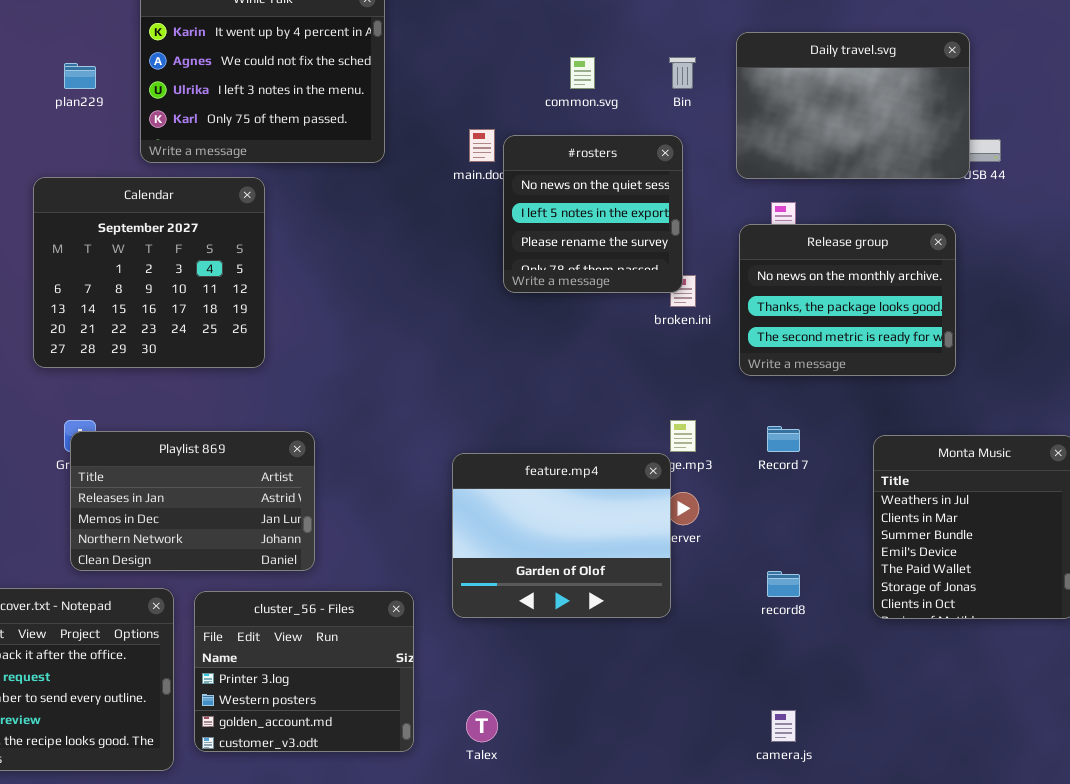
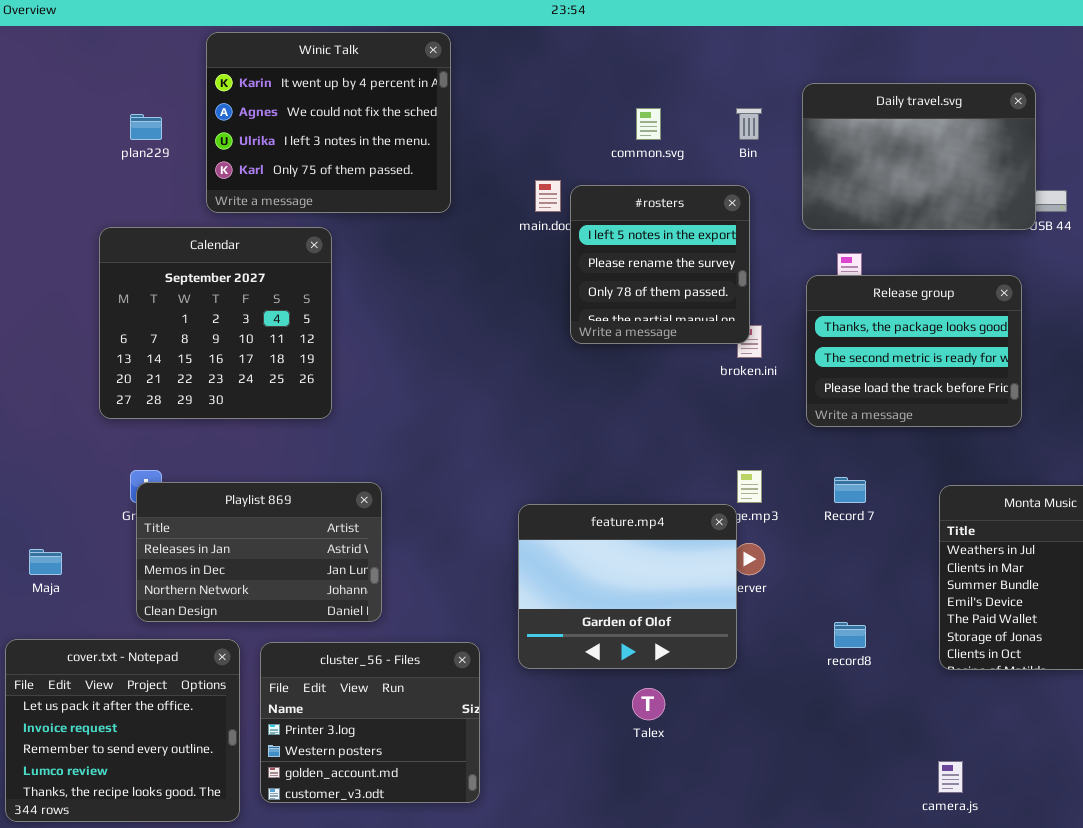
#rosters: [503,135,683,293] -> [570,185,750,344], scrolled down 1 row
Release group: [739,224,956,376] -> [806,275,1022,427], scrolled down 1 row
Talex: [466,710,498,742] -> [632,688,665,720], moved
camera.js: [771,710,796,742] -> [938,761,963,793], moved

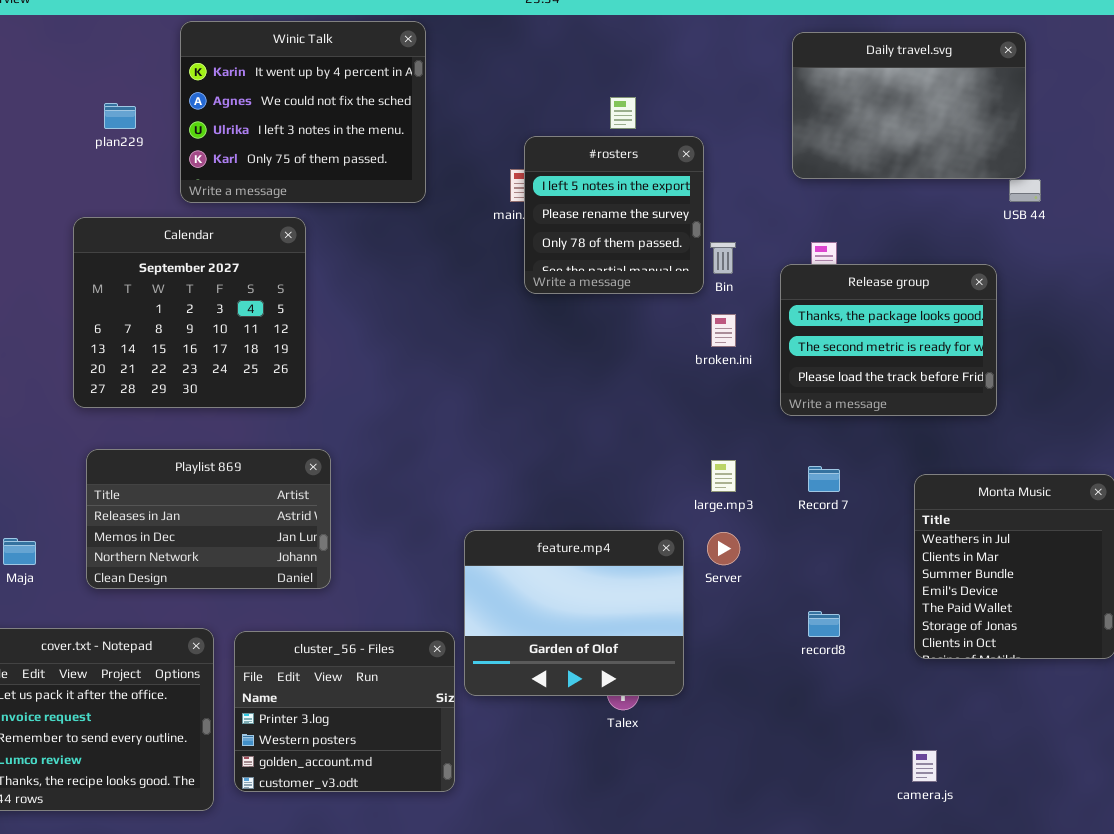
Daily travel.svg: [802,83,1036,230] -> [792,32,1026,179], moved
Bin: [736,108,762,140] -> [710,242,736,274], moved
#rosters: [570,185,750,344] -> [524,136,704,294], moved
Playlist 869: [136,482,382,622] -> [86,449,331,589], moved
feature.mp4: [518,504,737,669] -> [464,530,684,696], moved

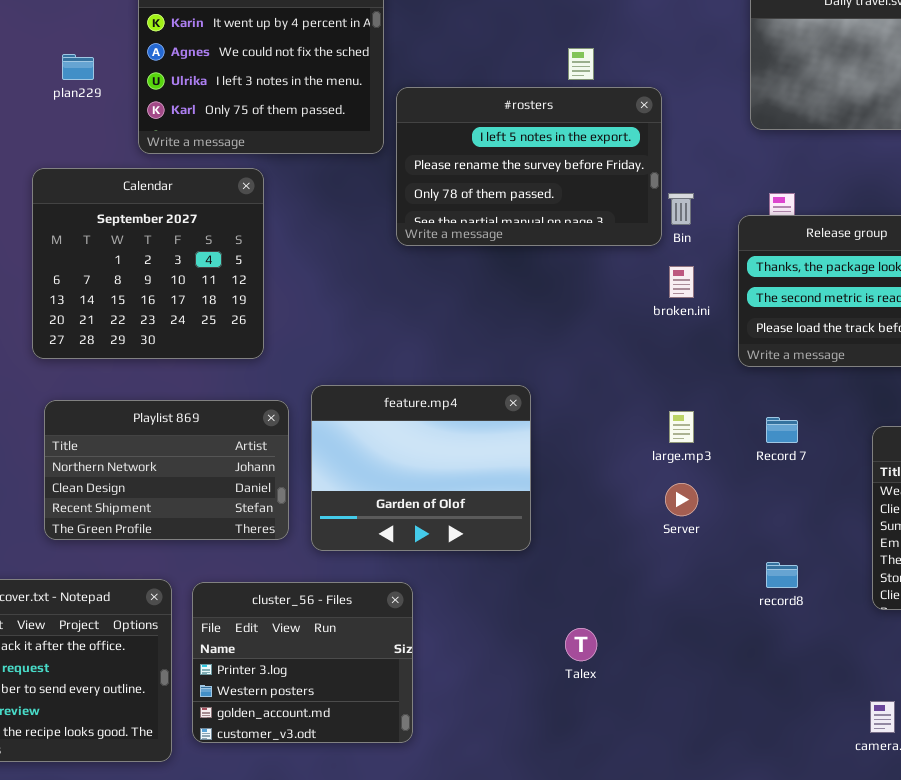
#rosters: [524,136,704,294] -> [396,87,662,246], resized
Playlist 869: [86,449,331,589] -> [44,400,289,540], scrolled down 2 rows
feature.mp4: [464,530,684,696] -> [311,385,531,551], moved

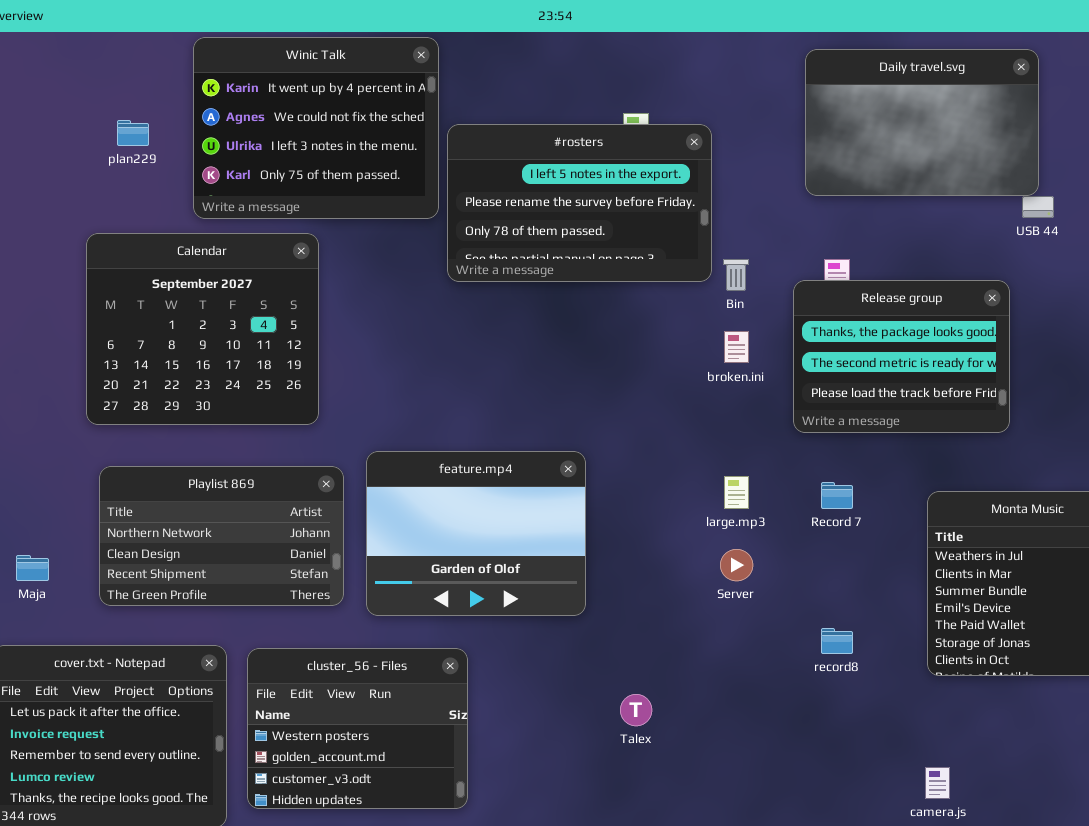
#rosters: [396,87,662,246] -> [447,124,712,282], moved
cluster_56 - Files: [192,582,413,743] -> [247,648,468,809], scrolled down 1 row

